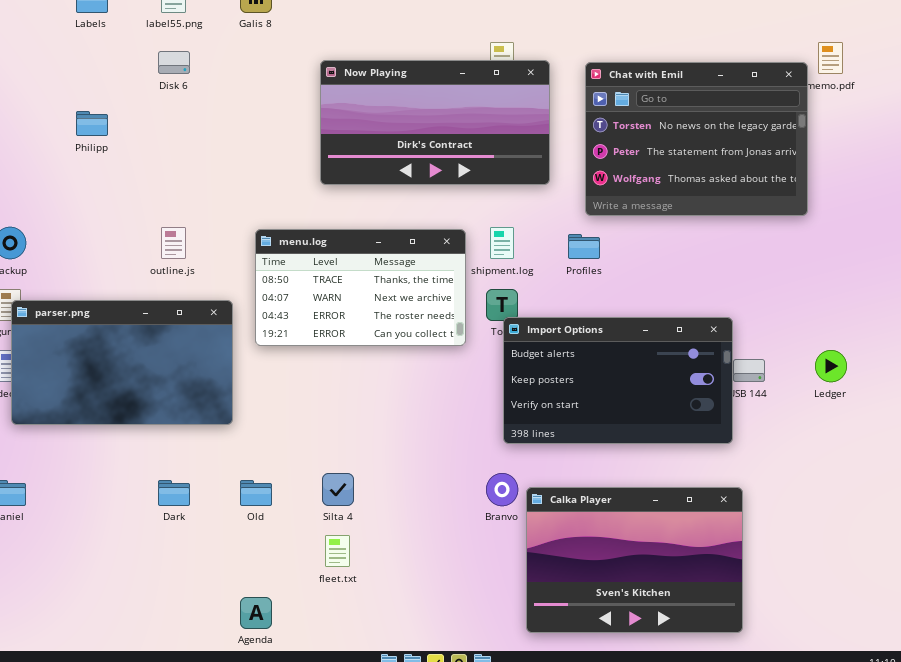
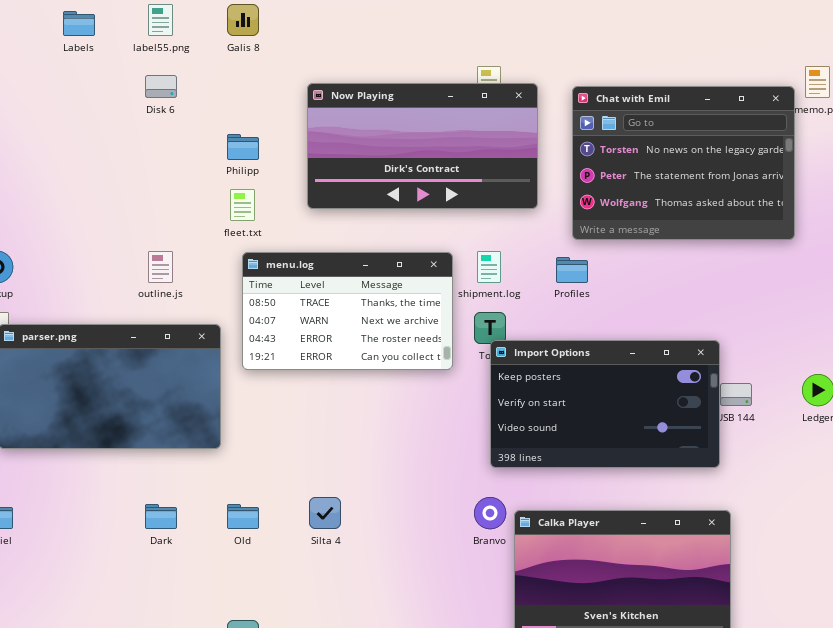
Philipp: [76,111,108,136] -> [227,134,259,160], moved
Import Options: [503,317,733,444] -> [490,340,720,468], scrolled down 1 row
fleet.txt: [325,535,350,567] -> [230,189,255,221], moved

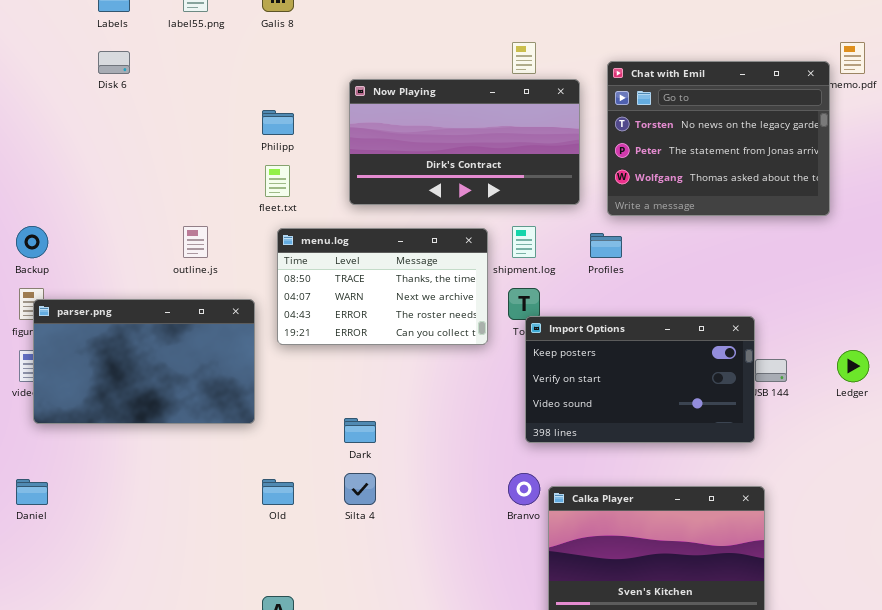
Disk 6: [145,75,177,98] -> [98,51,130,74], moved
Now Playing: [307,83,538,209] -> [349,79,580,205], moved
Dark: [145,504,177,529] -> [344,418,376,443], moved

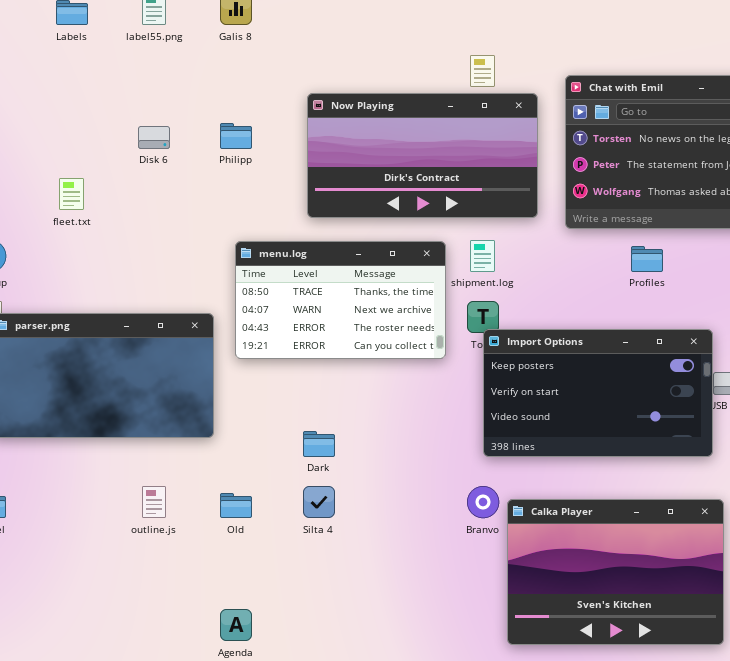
Disk 6: [98,51,130,74] -> [138,126,170,149], moved
fleet.txt: [265,165,290,197] -> [59,178,84,210], moved
outline.js: [183,226,208,258] -> [142,486,166,518], moved
Profiles: [590,233,622,258] -> [631,246,663,272], moved

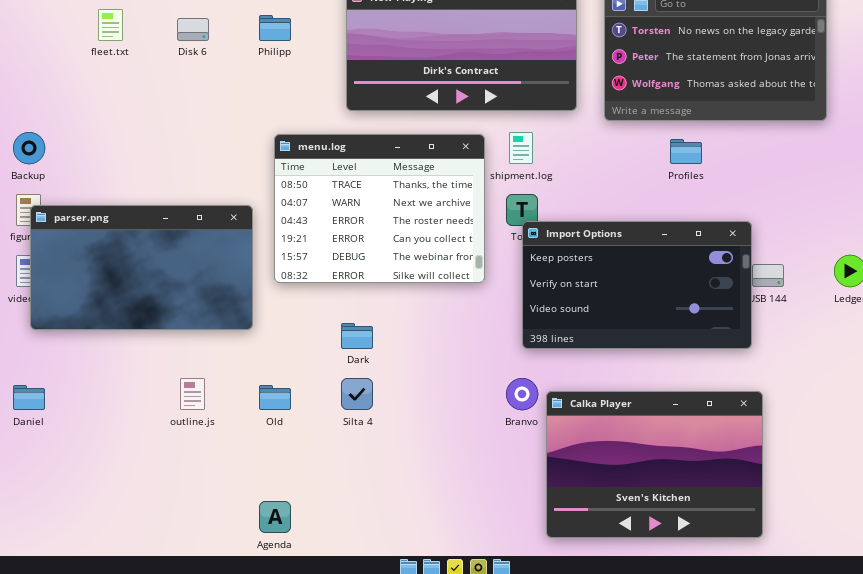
fleet.txt: [59,178,84,210] -> [98,9,123,41], moved
menu.log: [235,241,446,359] -> [274,134,485,283], resized

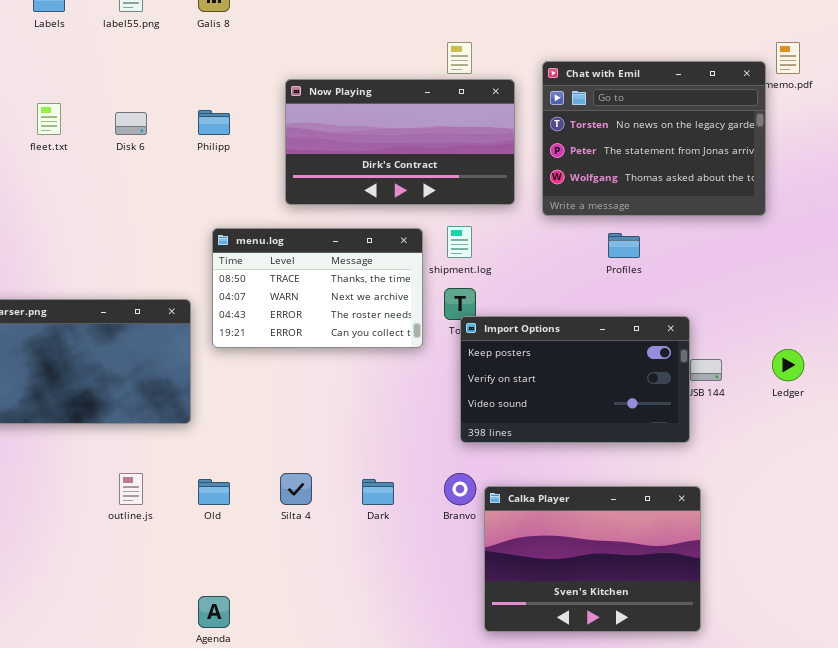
menu.log: [274,134,485,283] -> [212,228,423,348], resized
Dark: [341,323,373,349] -> [362,479,394,505], moved

